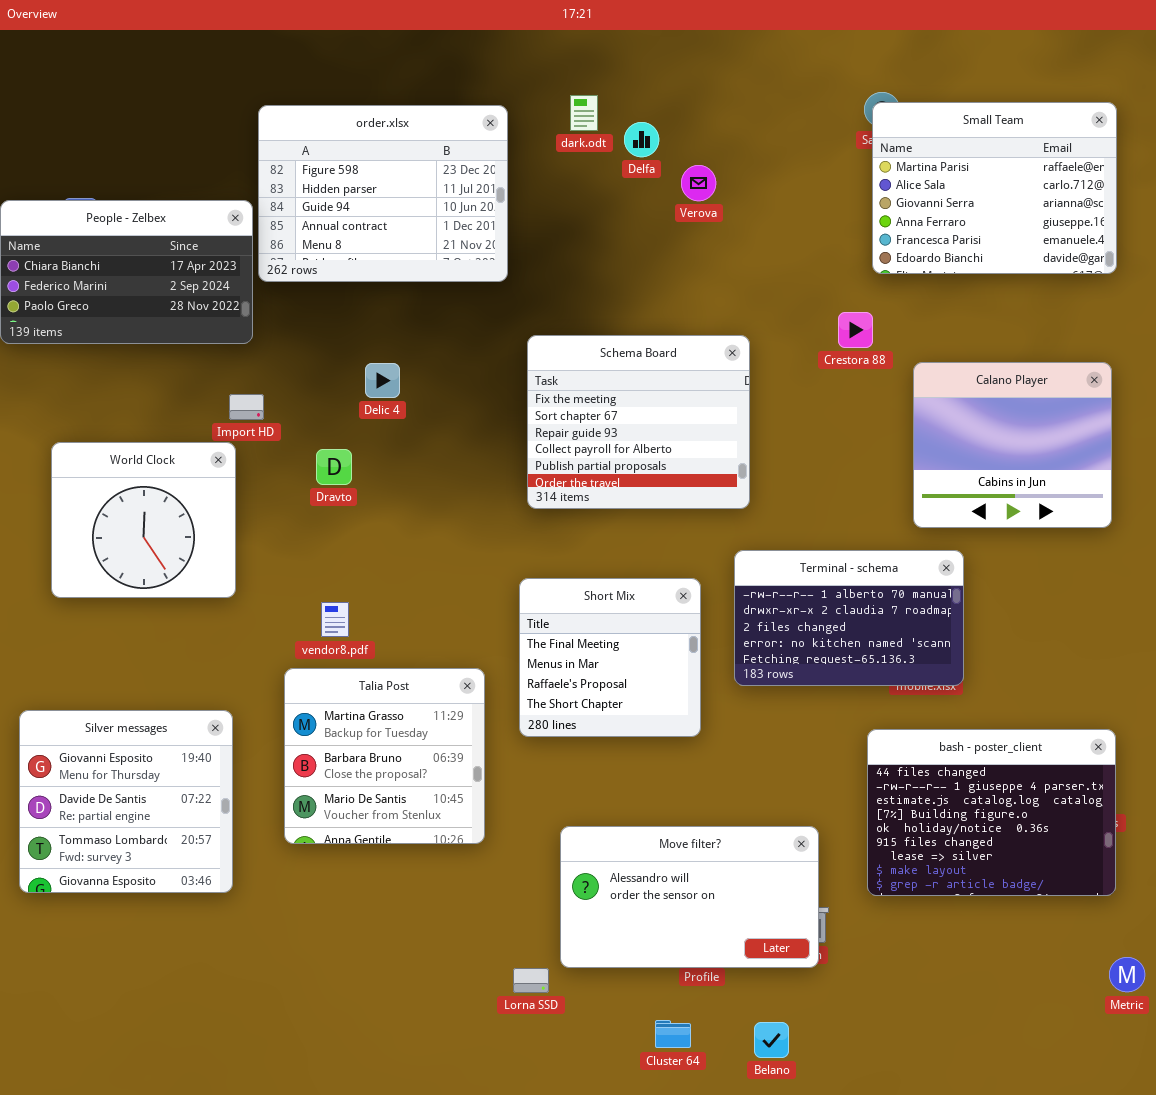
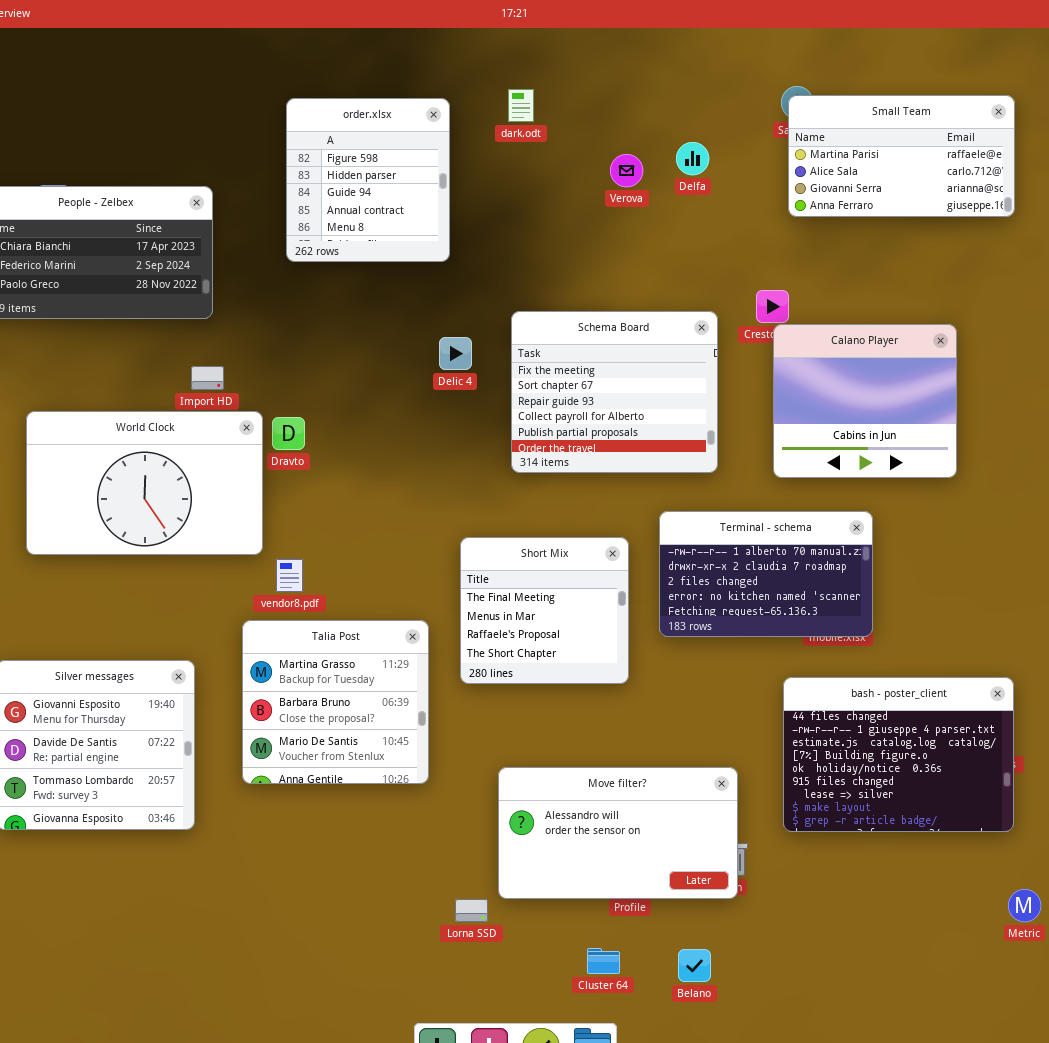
Small Team: [872,102,1117,274] -> [788,95,1015,217], resized
order.xlsx: [258,105,508,282] -> [286,98,450,262], resized
Delfa: [624,122,659,157] -> [676,142,709,175], moved
Schema Board: [527,335,750,509] -> [511,311,718,473], moved
Calano Player: [913,362,1112,528] -> [773,324,957,478], moved
Delic 4: [365,363,400,398] -> [439,337,472,370], moved
World Clock: [51,442,236,598] -> [26,411,263,555], resized

